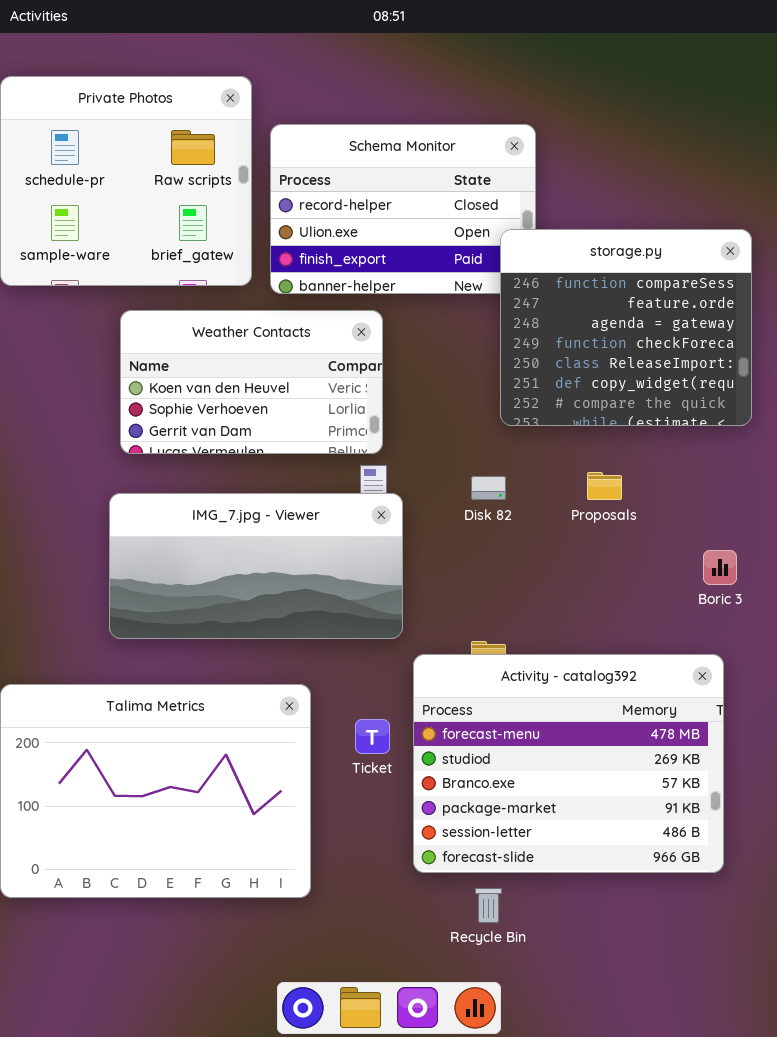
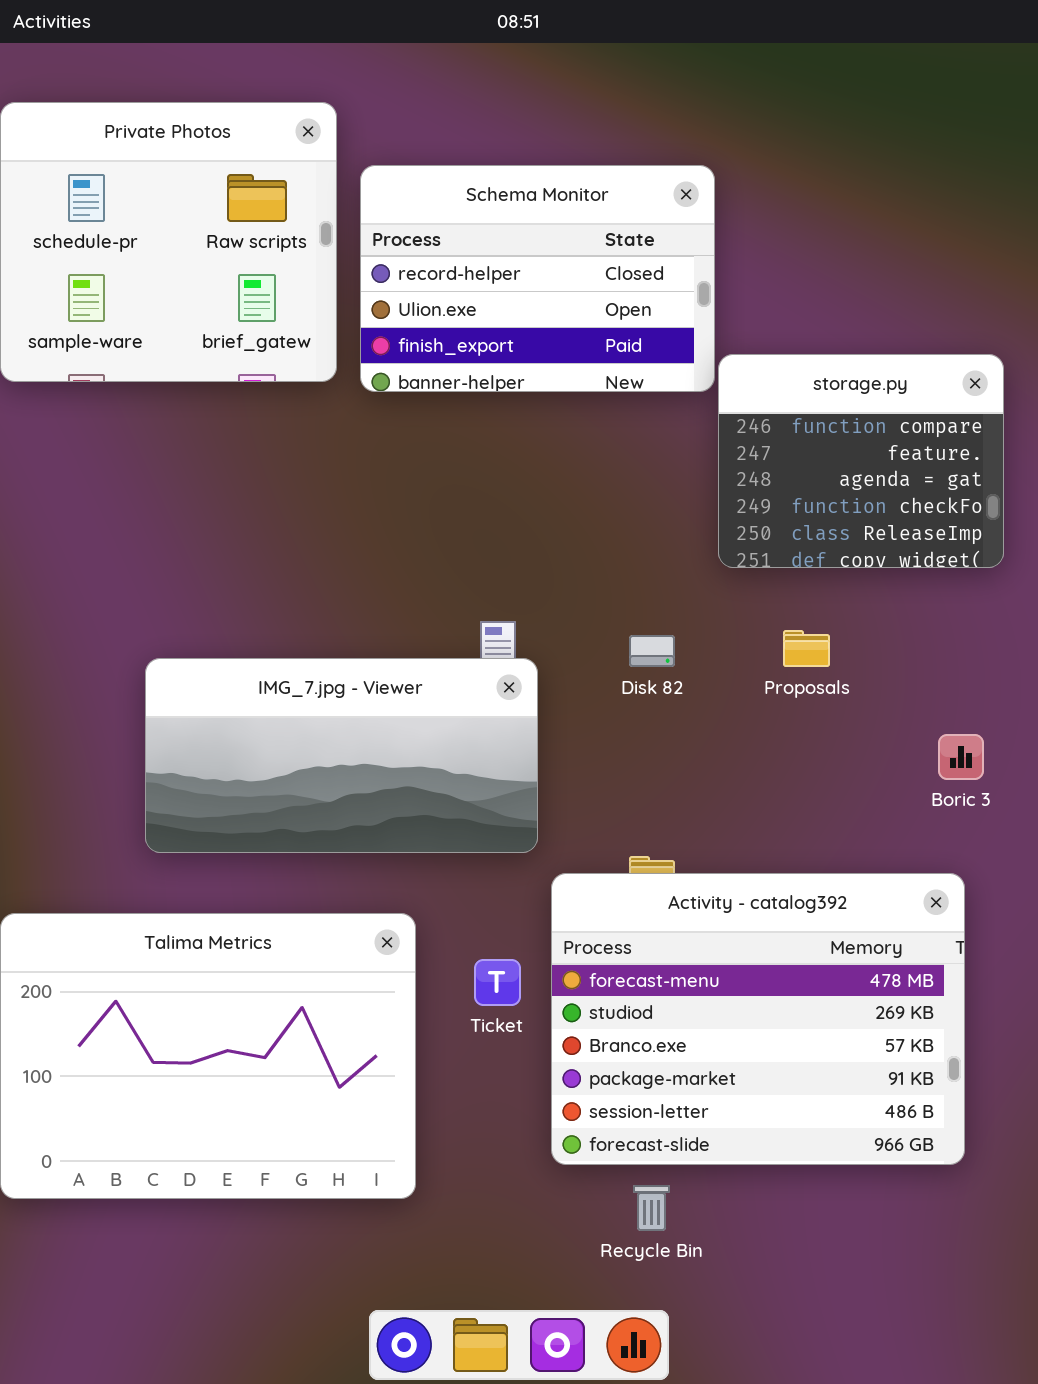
storage.py: [500,229,752,426] -> [718,354,1004,568], resized
Weather Contacts: [120,310,383,454] -> none, closed

